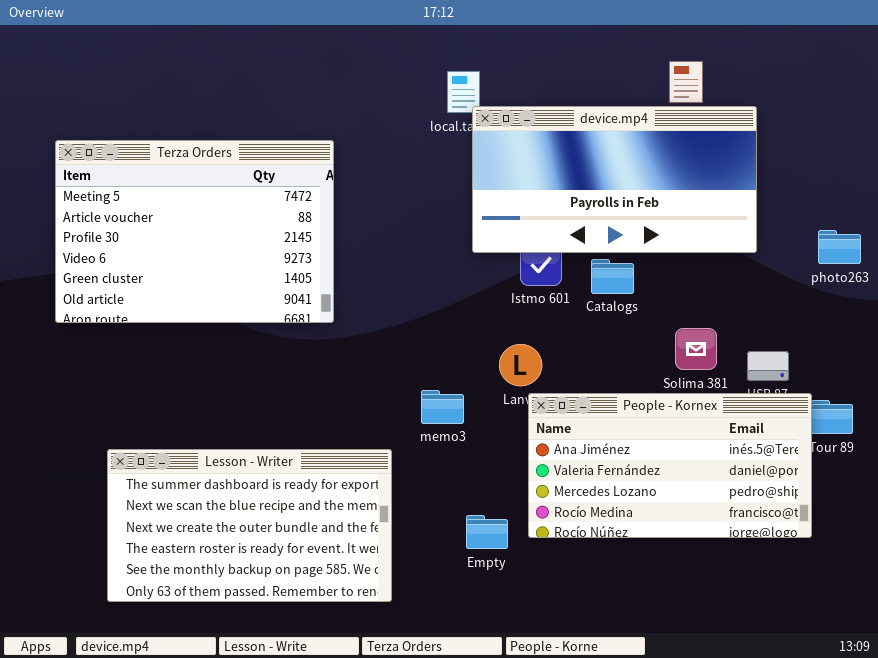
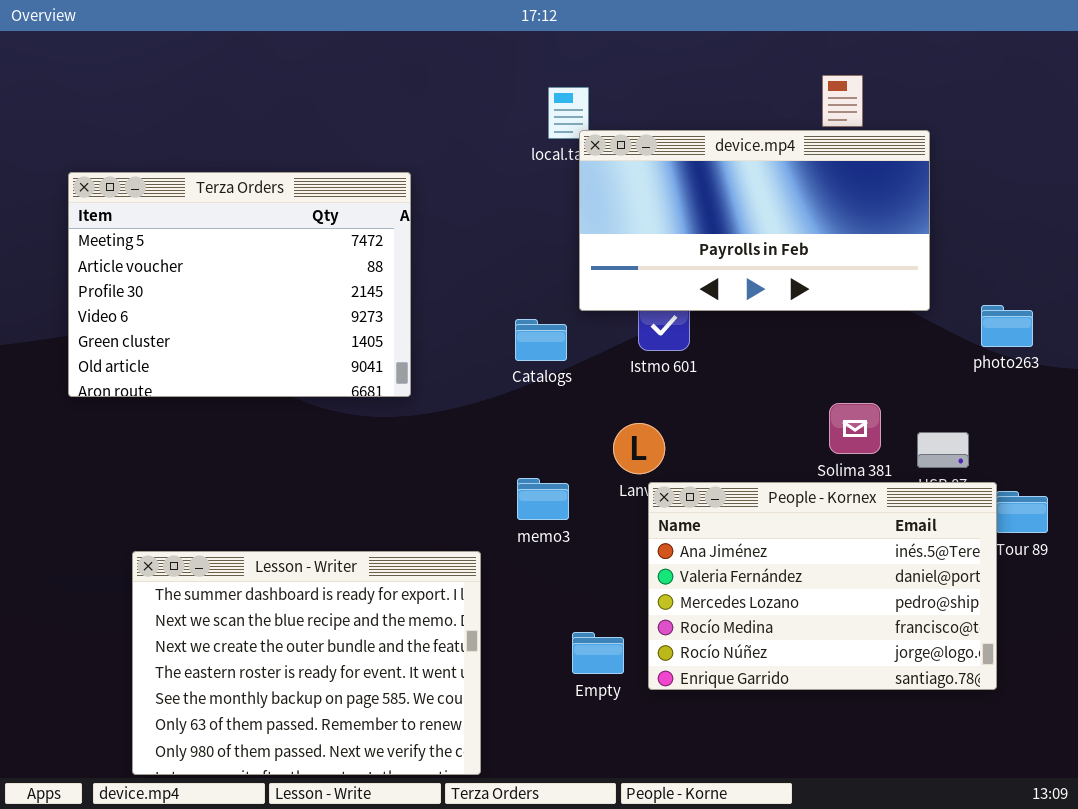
photo263: [818,230,861,264] -> [981,305,1033,347], moved
Catalogs: [591,259,634,294] -> [515,319,567,361], moved
People - Kornex: [528,393,812,538] -> [648,482,997,690], resized
Lesson - Writer: [107,449,392,602] -> [132,551,481,775], resized

